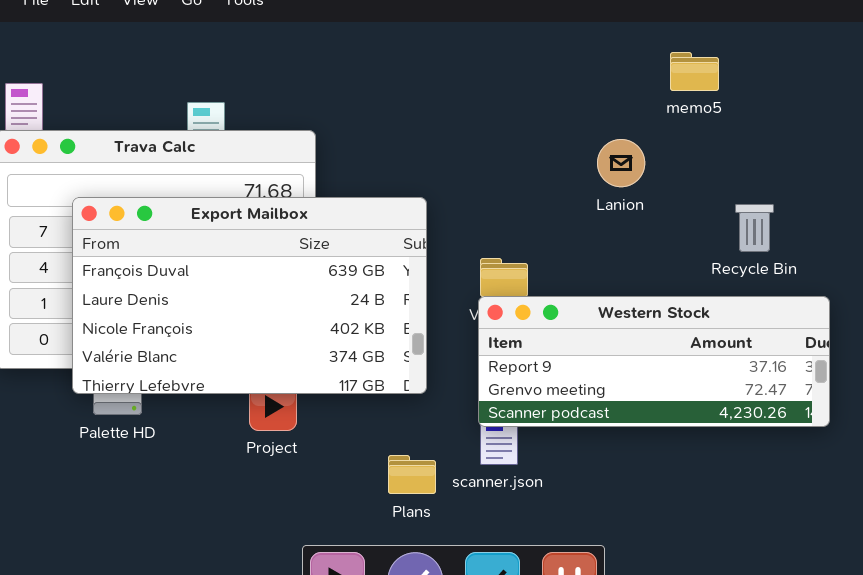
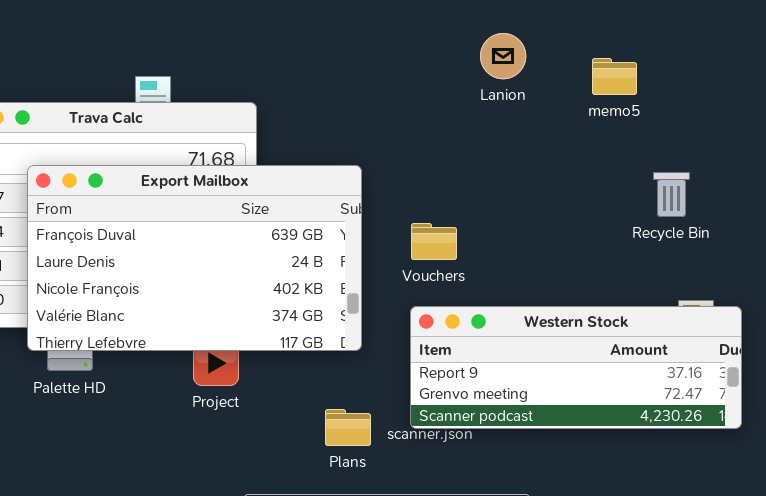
memo5: [670,52,719,91] -> [592,58,637,95], moved
Lanion: [597,139,645,187] -> [480,33,526,79], moved
Western Stock: [478,296,830,427] -> [410,306,742,429], moved

